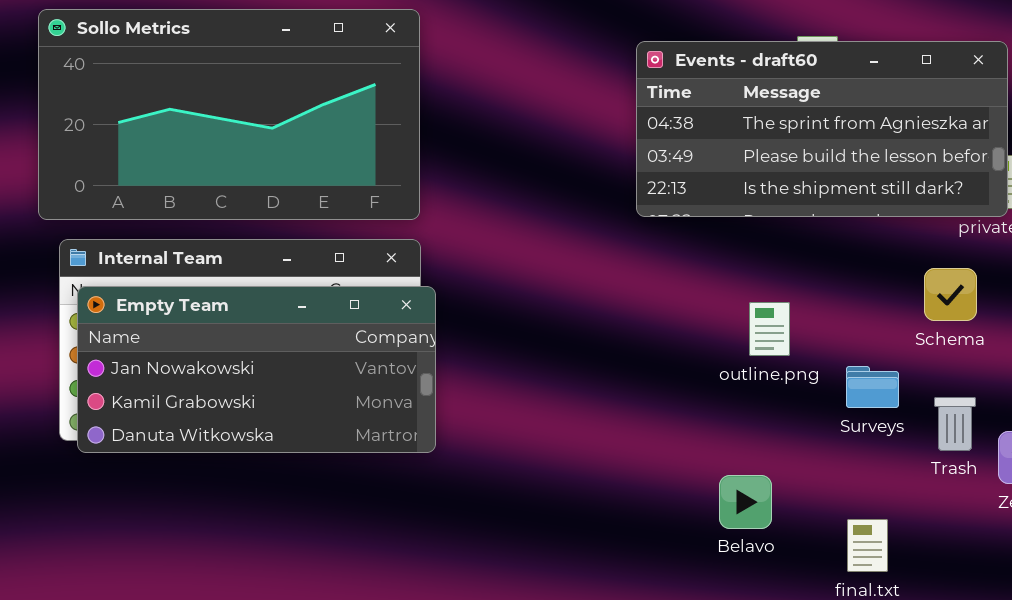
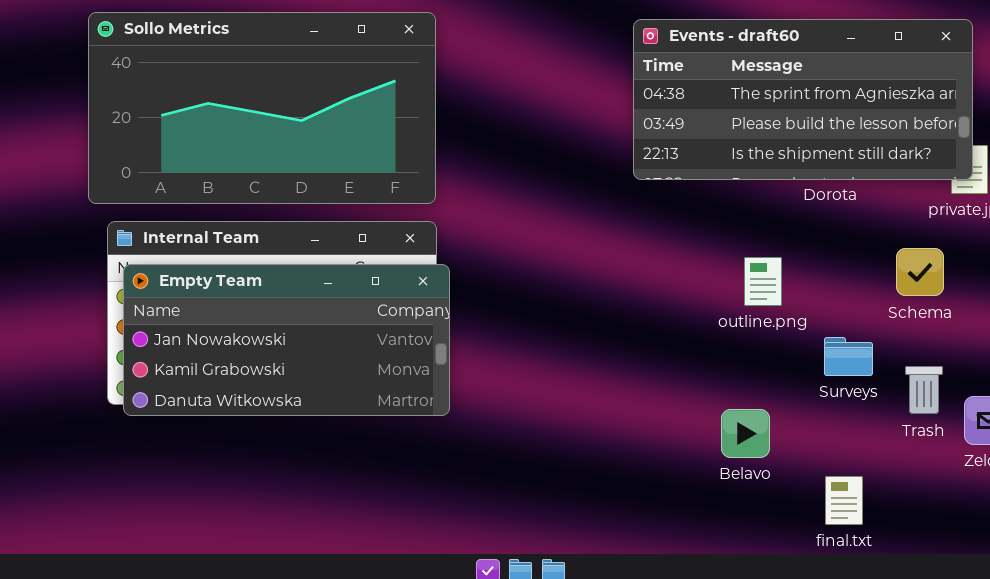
Events - draft60: [636,41,1008,217] -> [633,19,973,180], moved
outline.png: [749,302,790,356] -> [744,257,782,306], moved
Belavo: [719,475,772,529] -> [721,409,770,458], moved

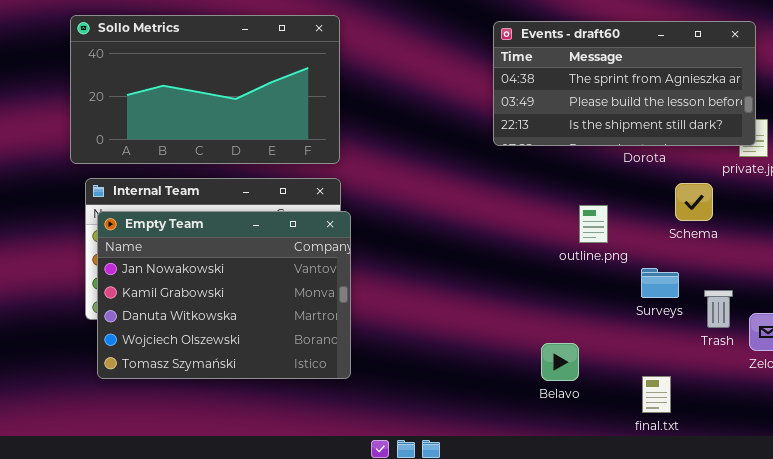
Schema: [896,248,944,296] -> [675,183,713,221], moved
Empty Team: [123,264,450,416] -> [97,211,351,379], resized
Belavo: [721,409,770,458] -> [541,343,579,381], moved

